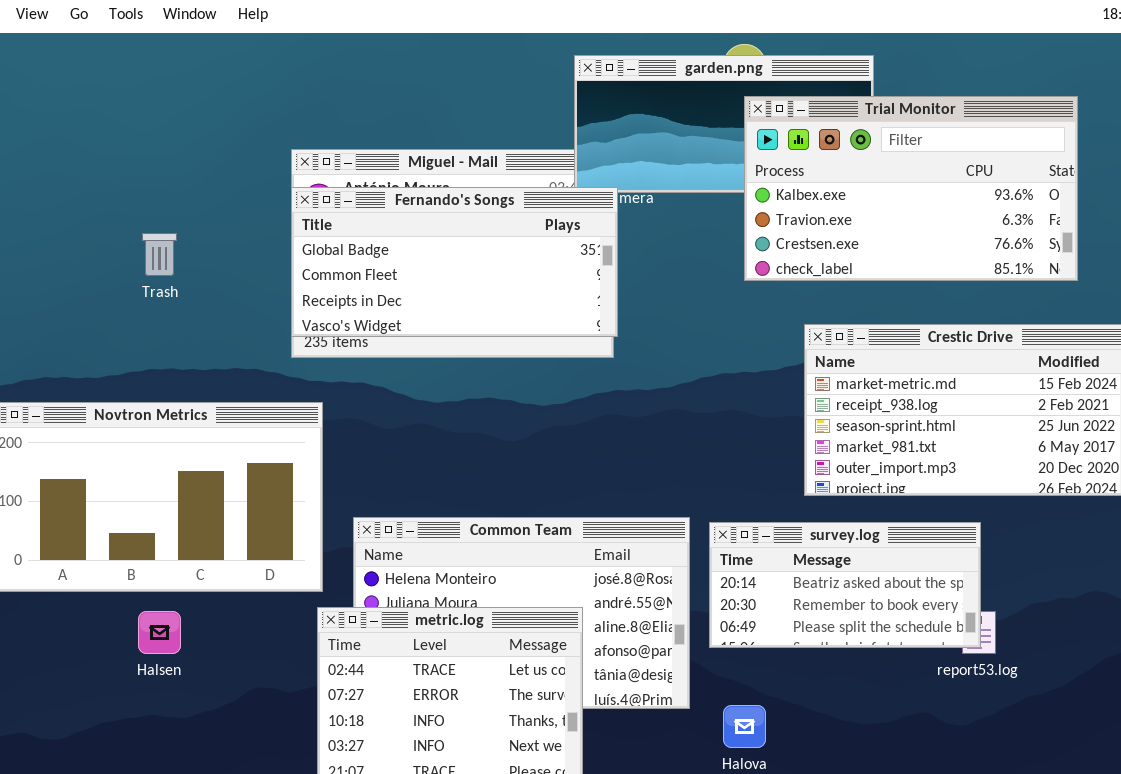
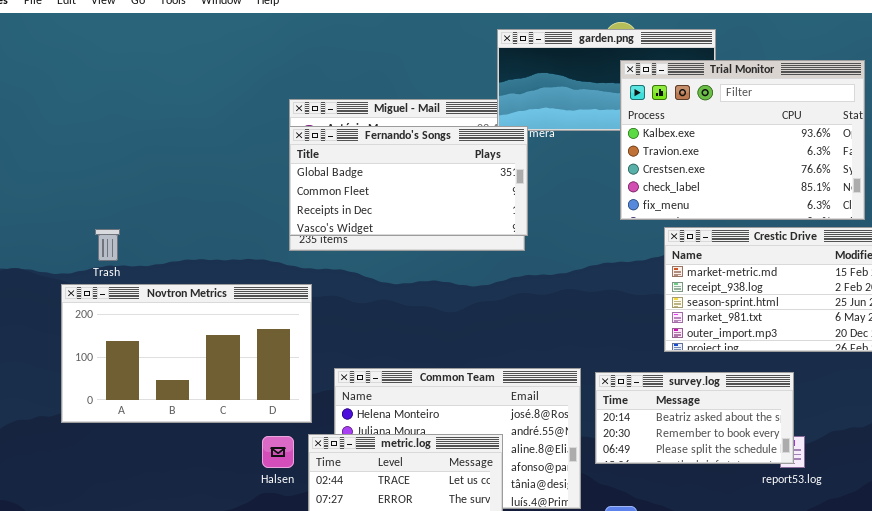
Trial Monitor: [744,96,1078,281] -> [620,60,865,220], resized
Trash: [142,233,177,276] -> [95,229,120,261], moved
Halsen: [138,611,181,654] -> [262,436,294,468], moved

